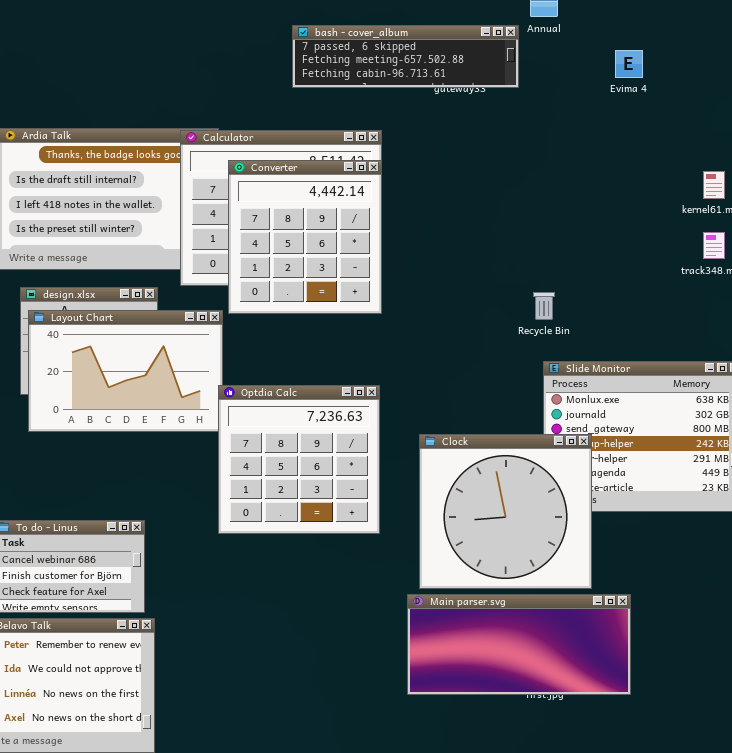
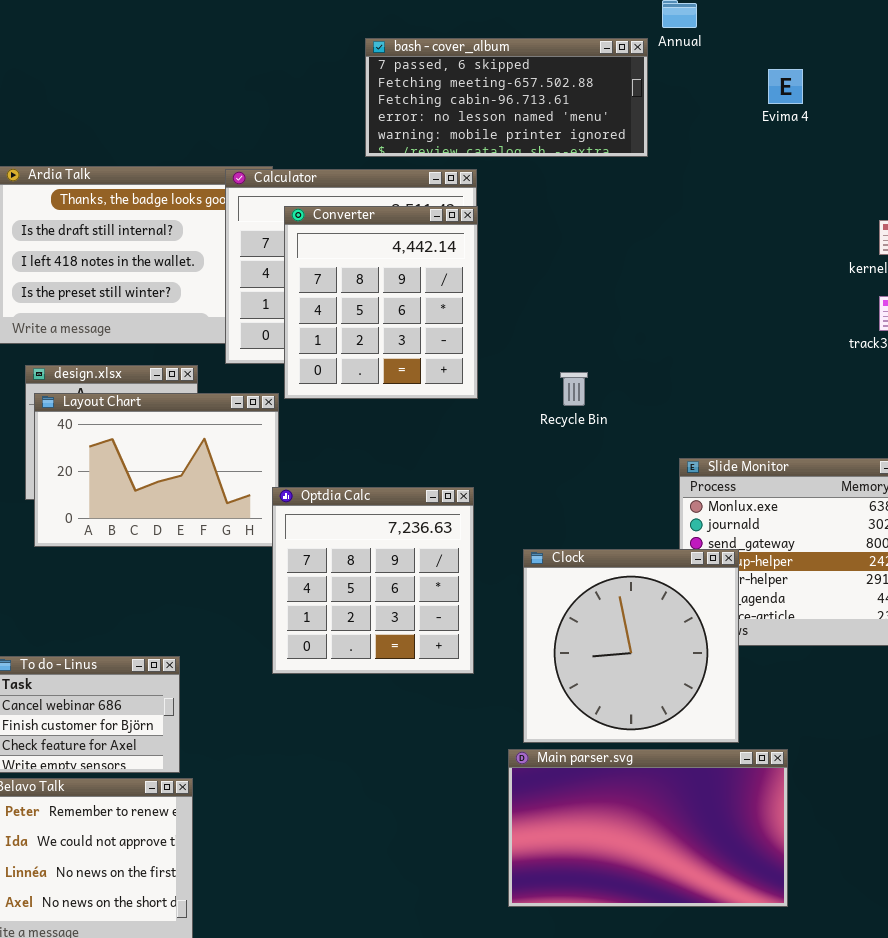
bash - cover_album: [292,25,519,88] -> [365,38,648,157], resized
Recycle Bin: [533,292,555,320] -> [560,372,588,406], moved
Main parser.svg: [407,594,631,695] -> [508,749,788,907], resized

